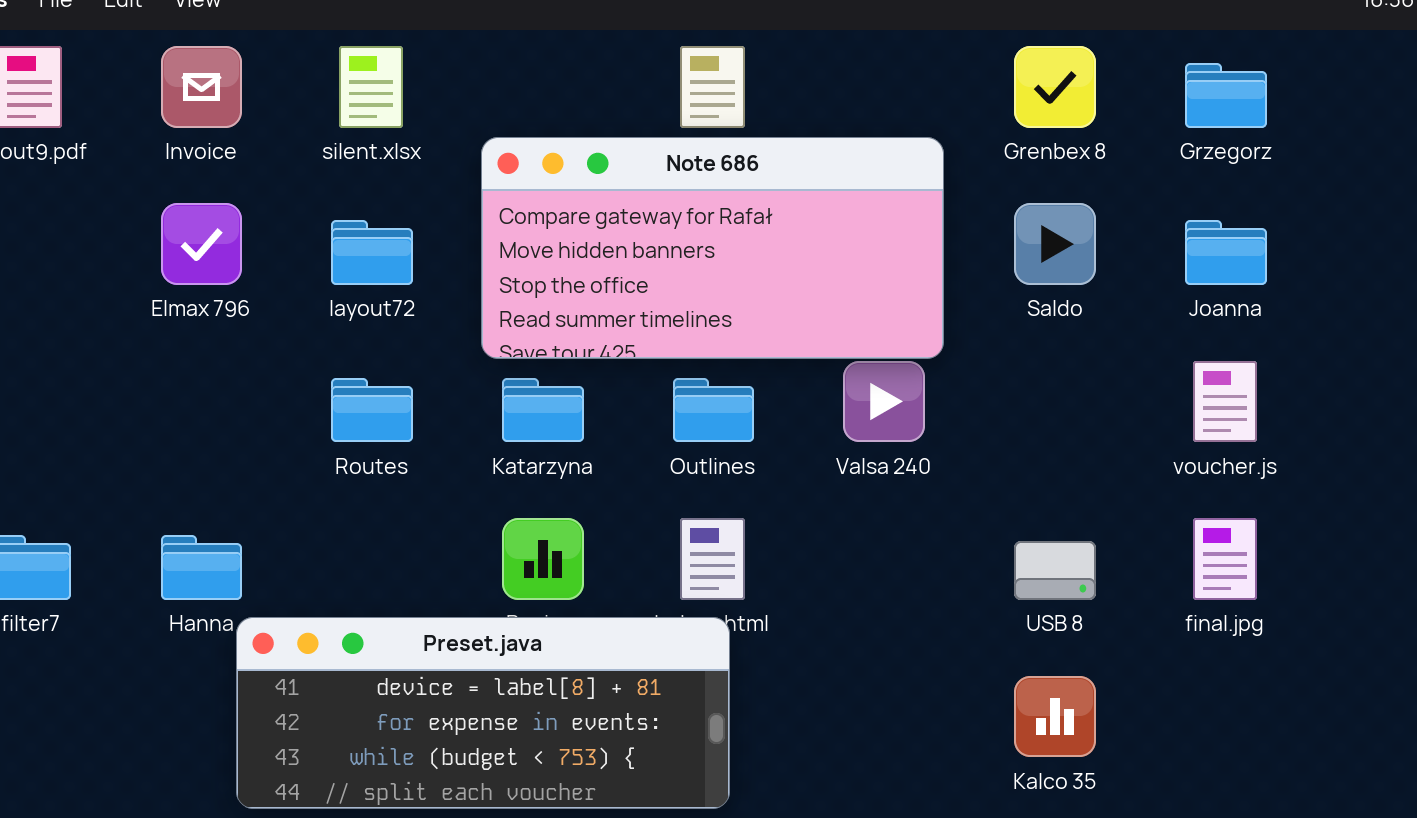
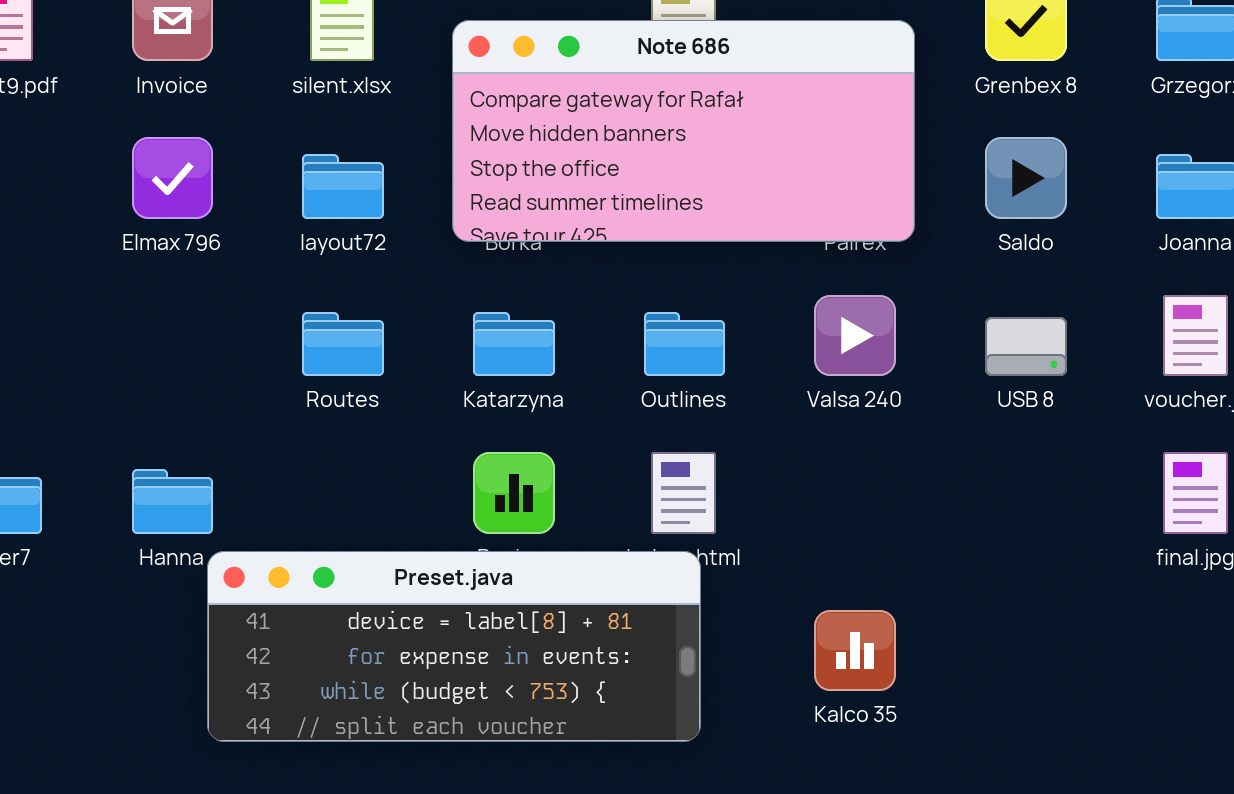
Note 686: [481,137,944,359] -> [452,20,915,242], moved
USB 8: [1014,541,1096,600] -> [985,317,1067,376], moved
Kalco 35: [1014,676,1096,757] -> [814,610,896,691], moved

